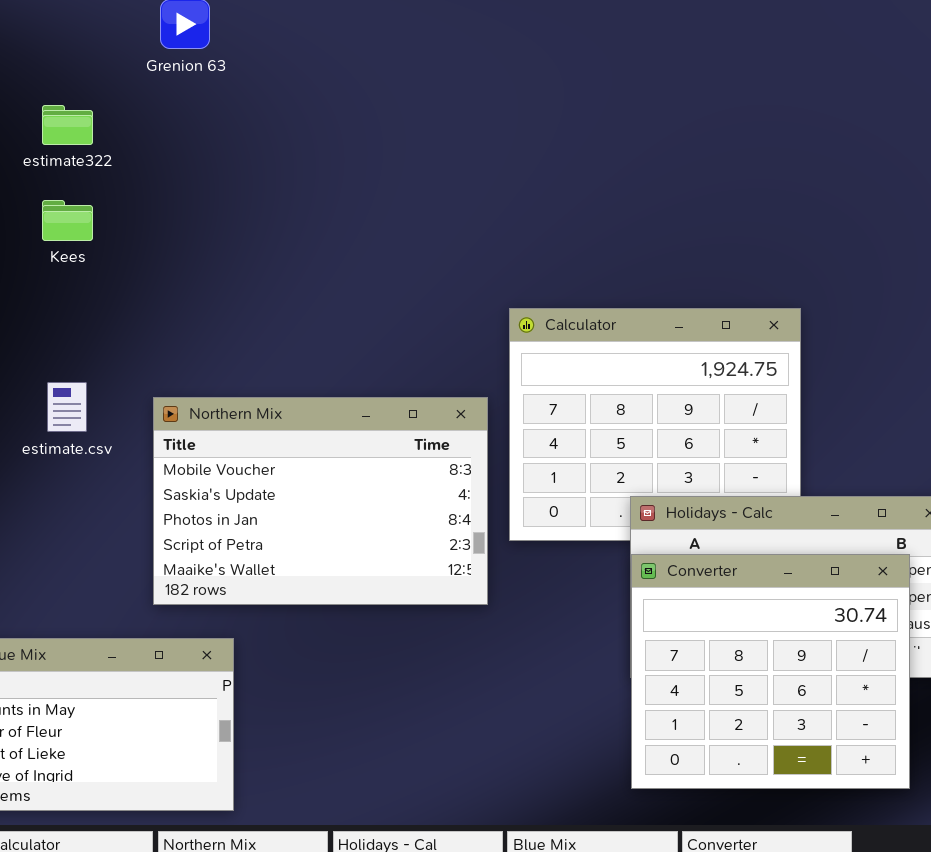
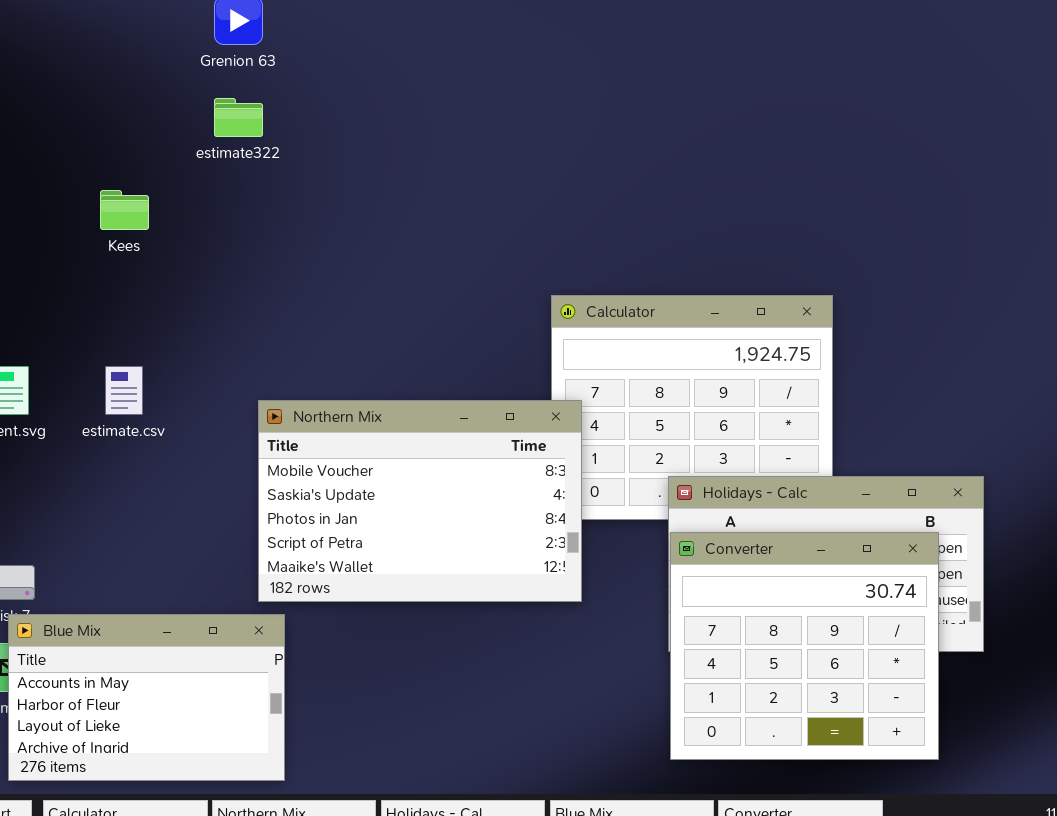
estimate322: [42,105,93,145] -> [214,98,263,137], moved
Northern Mix: [153,397,488,605] -> [258,400,582,602], moved

